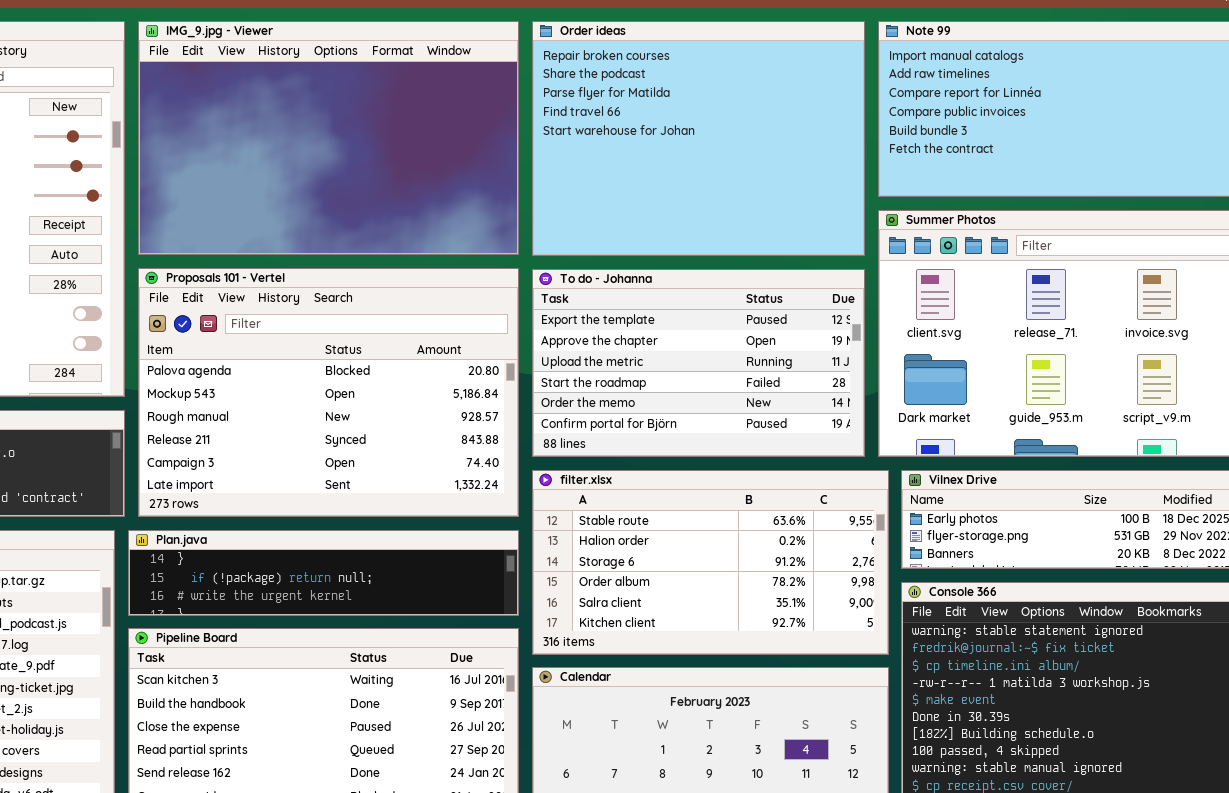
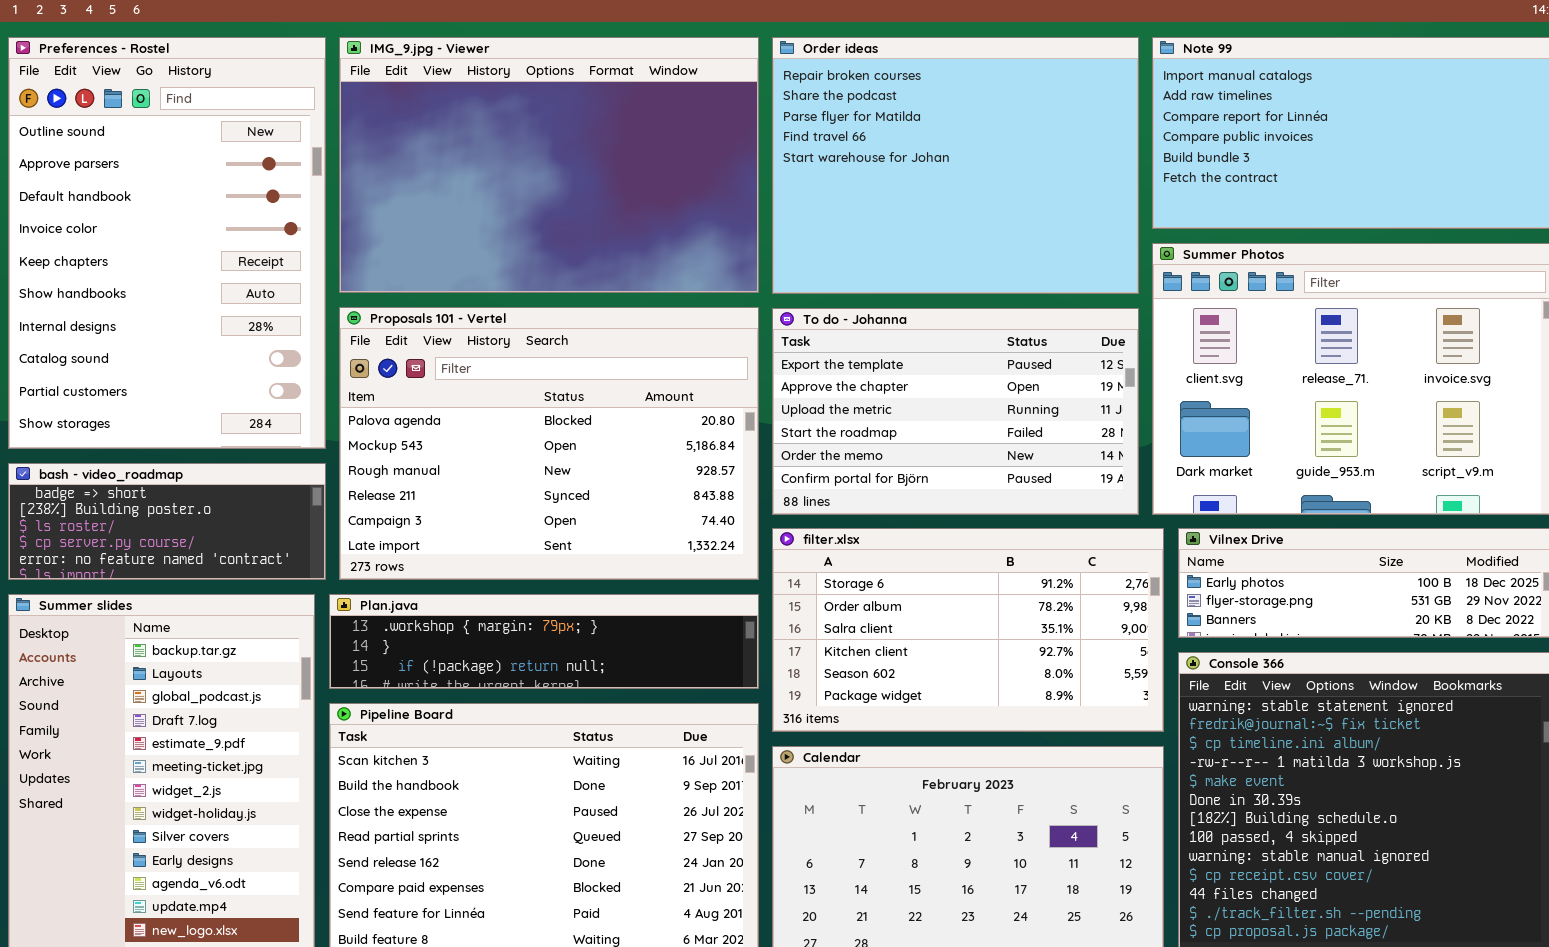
filter.xlsx: [532,470,889,655] -> [772,528,1164,732], scrolled down 2 rows
Plan.java: [128,530,519,616] -> [329,594,759,689], scrolled up 1 row

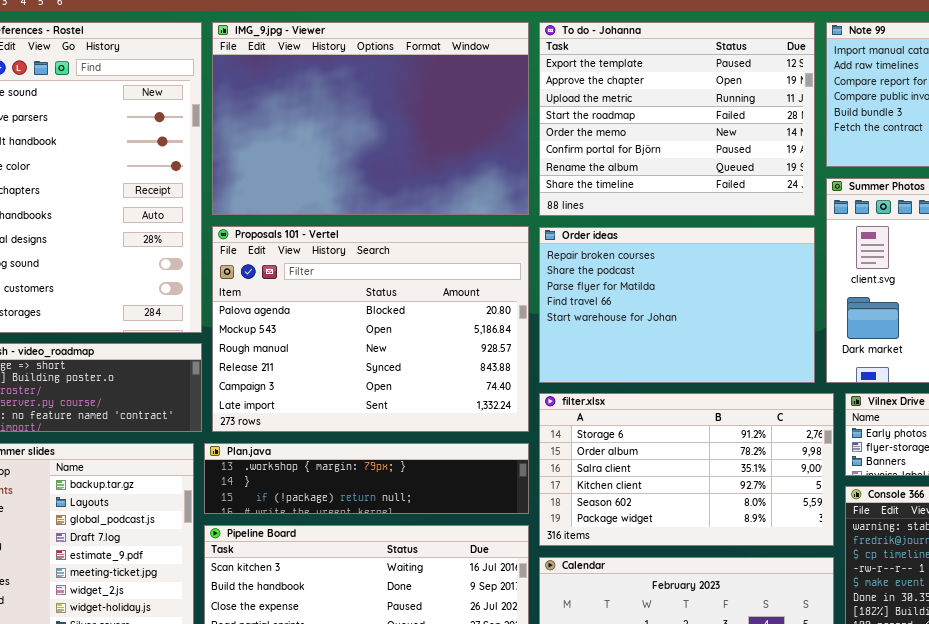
Order ideas: [772,37,1139,294] -> [539,227,815,383], moved, resized
To do - Johanna: [772,308,1139,515] -> [539,22,815,216], moved, resized

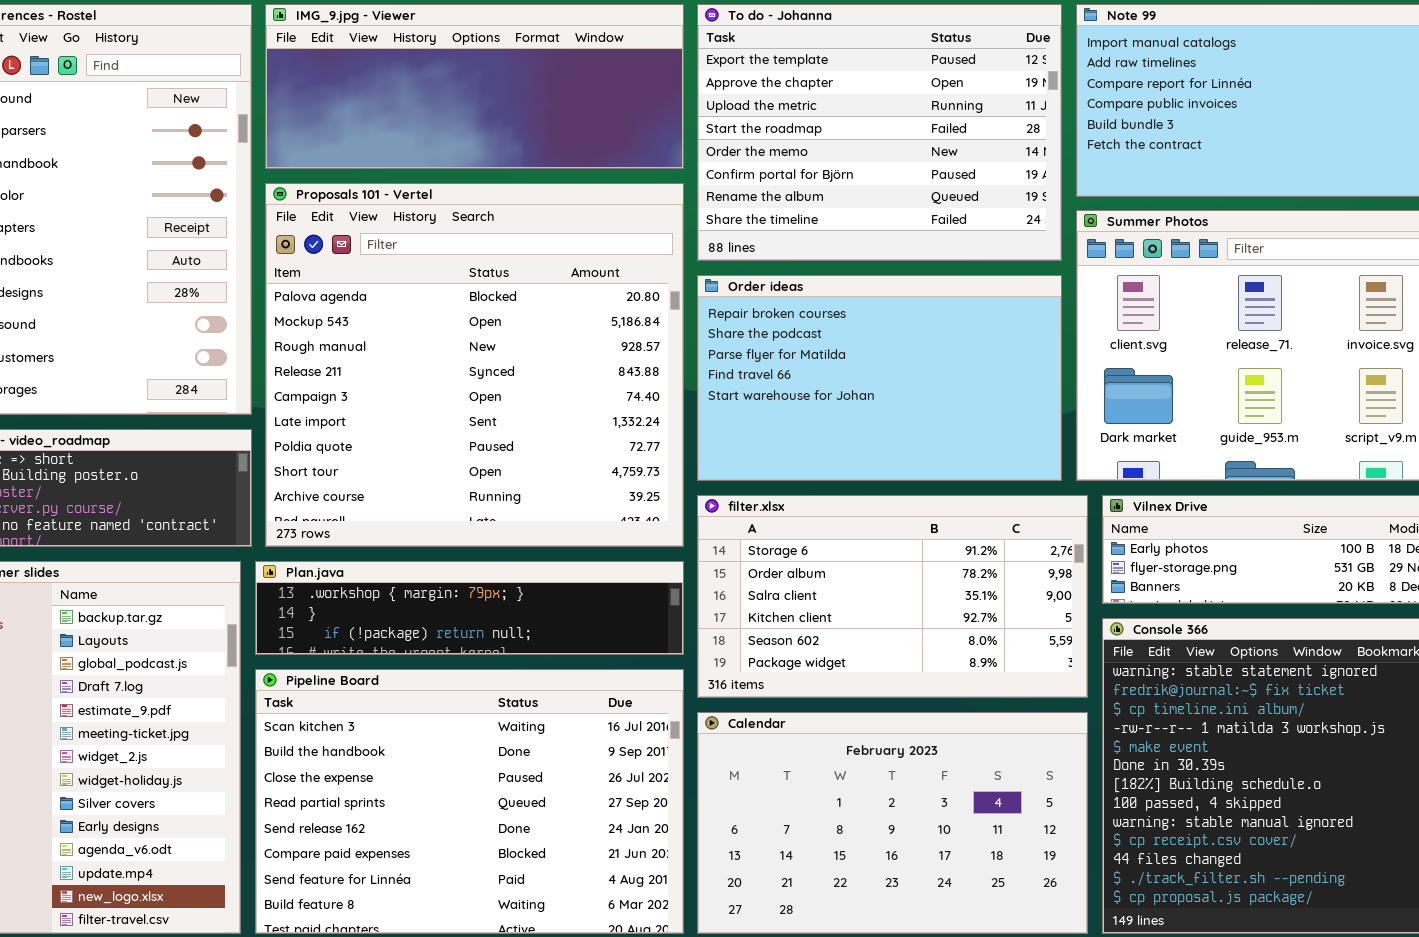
IMG_9.jpg - Viewer: [212,22,529,215] -> [265,4,684,169], resized
Proposals 101 - Vertel: [212,226,529,432] -> [265,183,684,547], resized

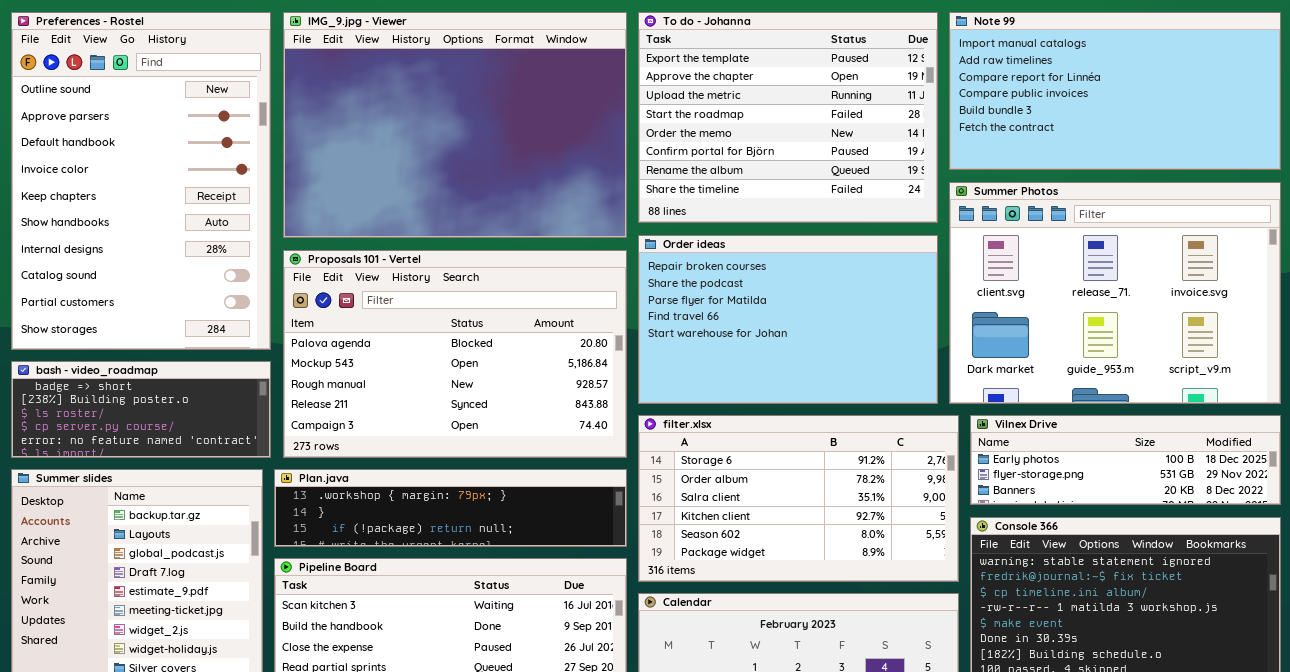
IMG_9.jpg - Viewer: [265,4,684,169] -> [283,12,627,238], resized
Proposals 101 - Vertel: [265,183,684,547] -> [283,250,627,458], resized

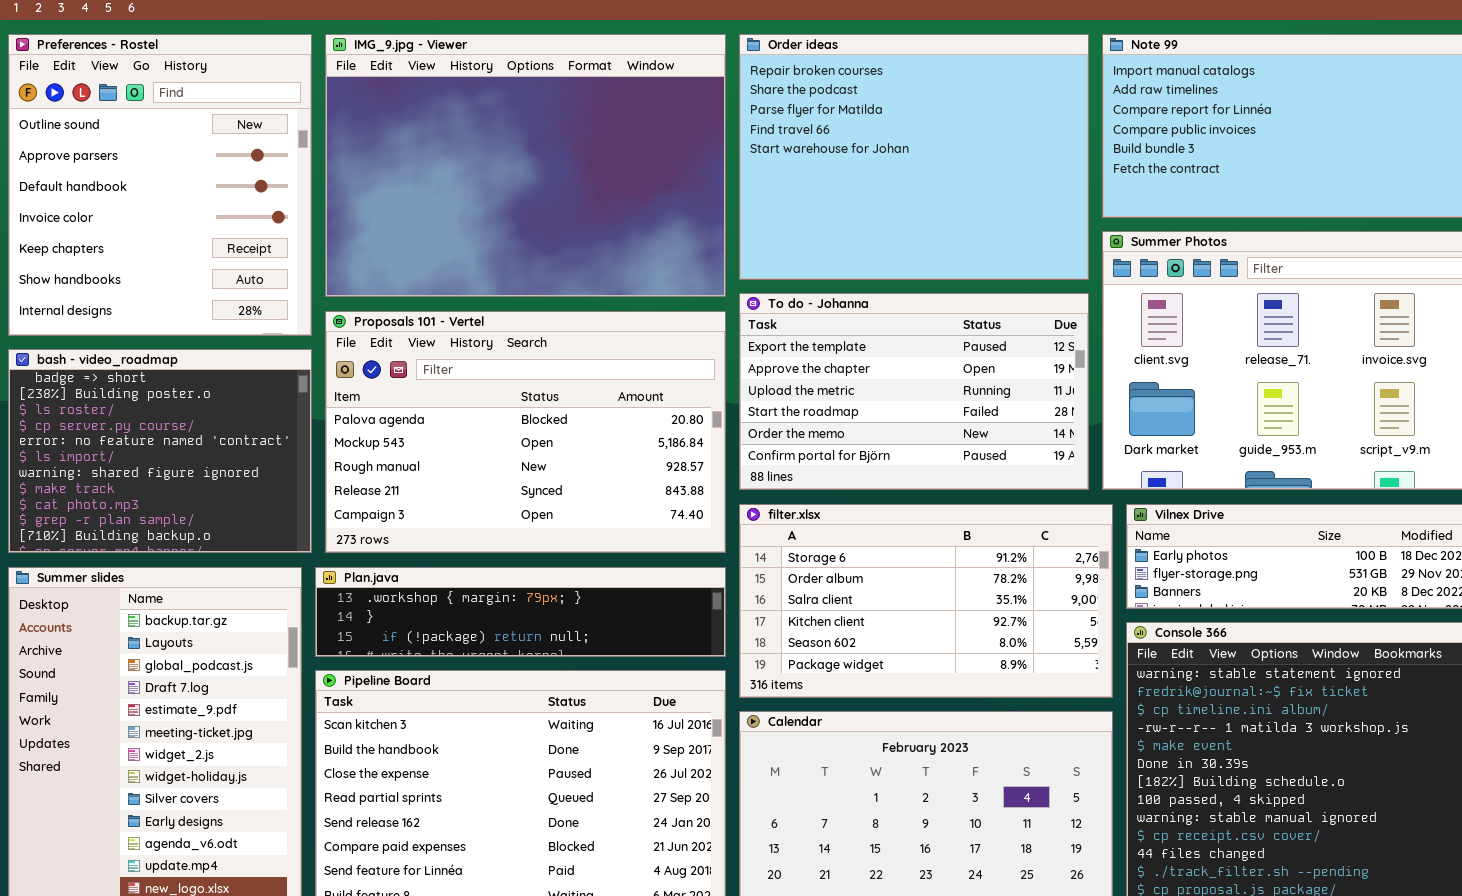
Preferences - Rostel: [11,12,271,350] -> [8,34,312,336], resized
To do - Johanna: [638,12,938,223] -> [739,293,1089,490], moved, resized
Order ideas: [638,235,938,404] -> [739,34,1089,280], moved, resized
bash - video_roadmap: [11,361,271,458] -> [8,349,312,553], resized

